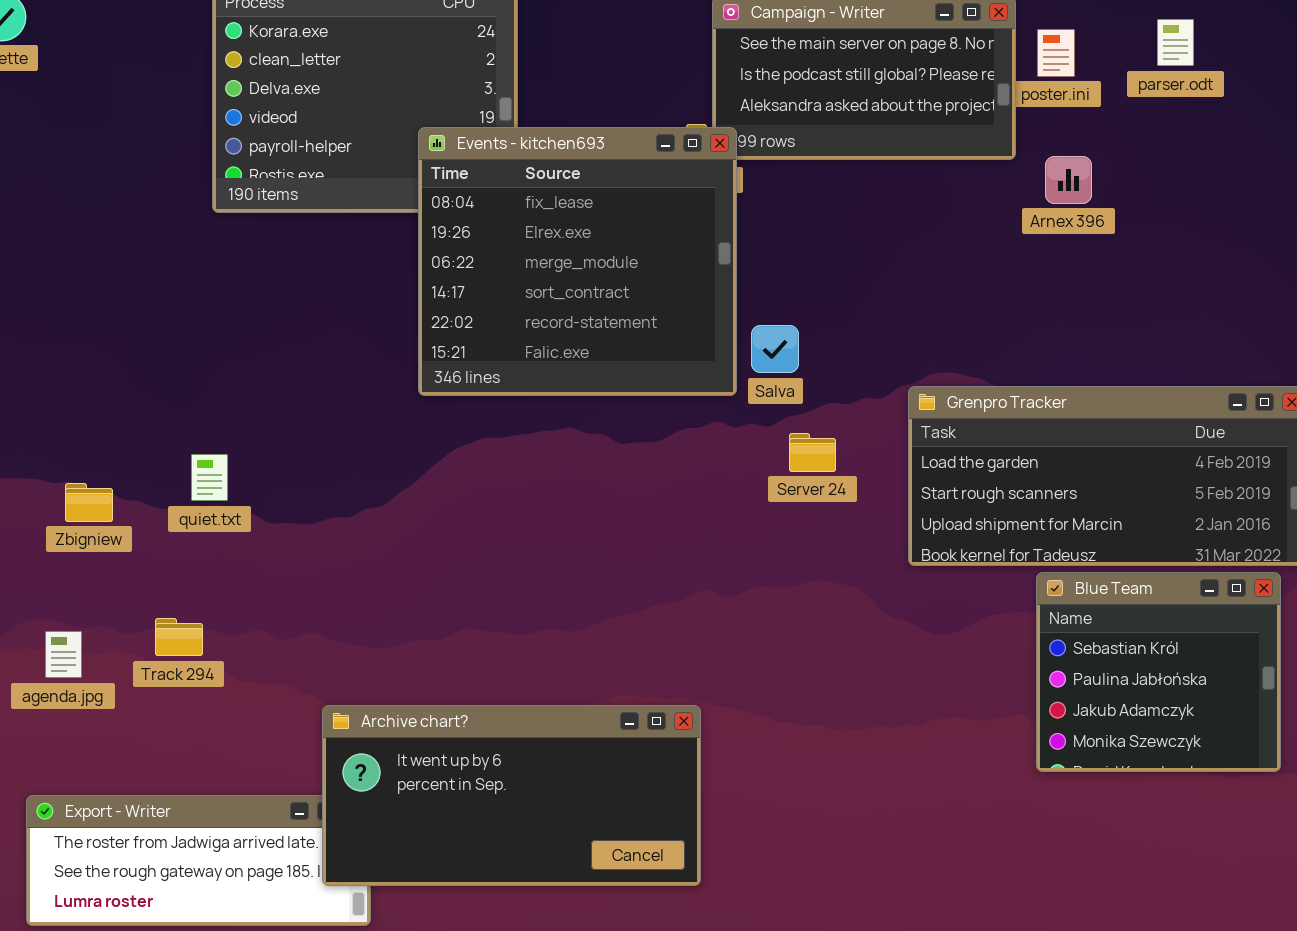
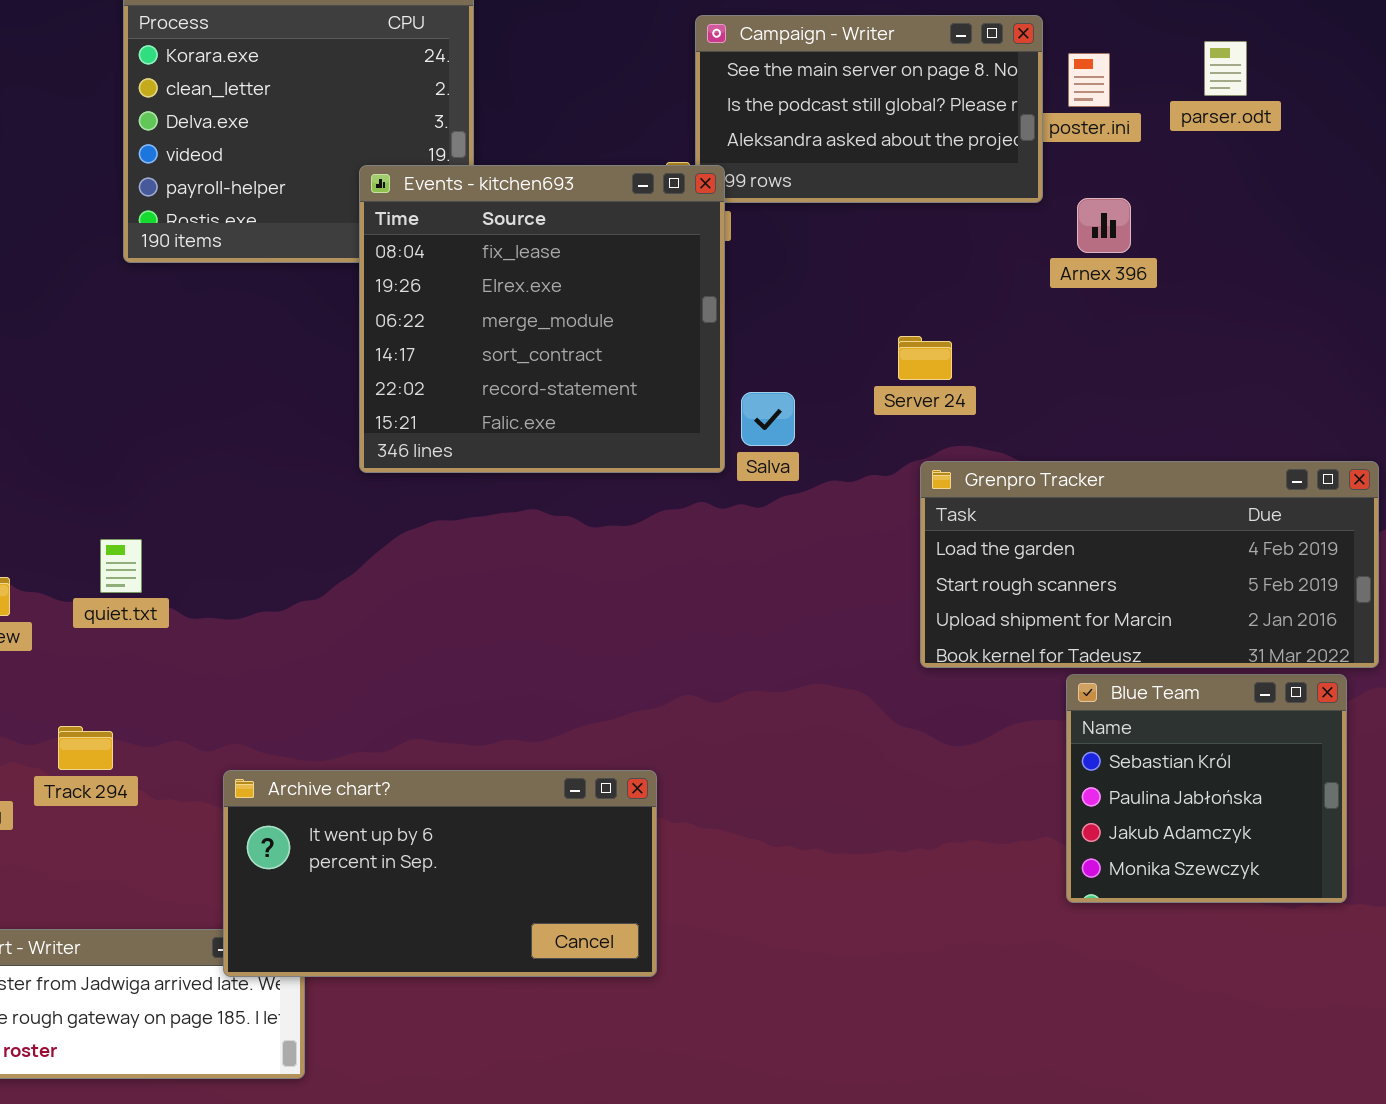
Server 24: [789,433,836,472] -> [898,336,952,380], moved
Archive chart?: [322,705,701,886] -> [223,770,657,977], moved

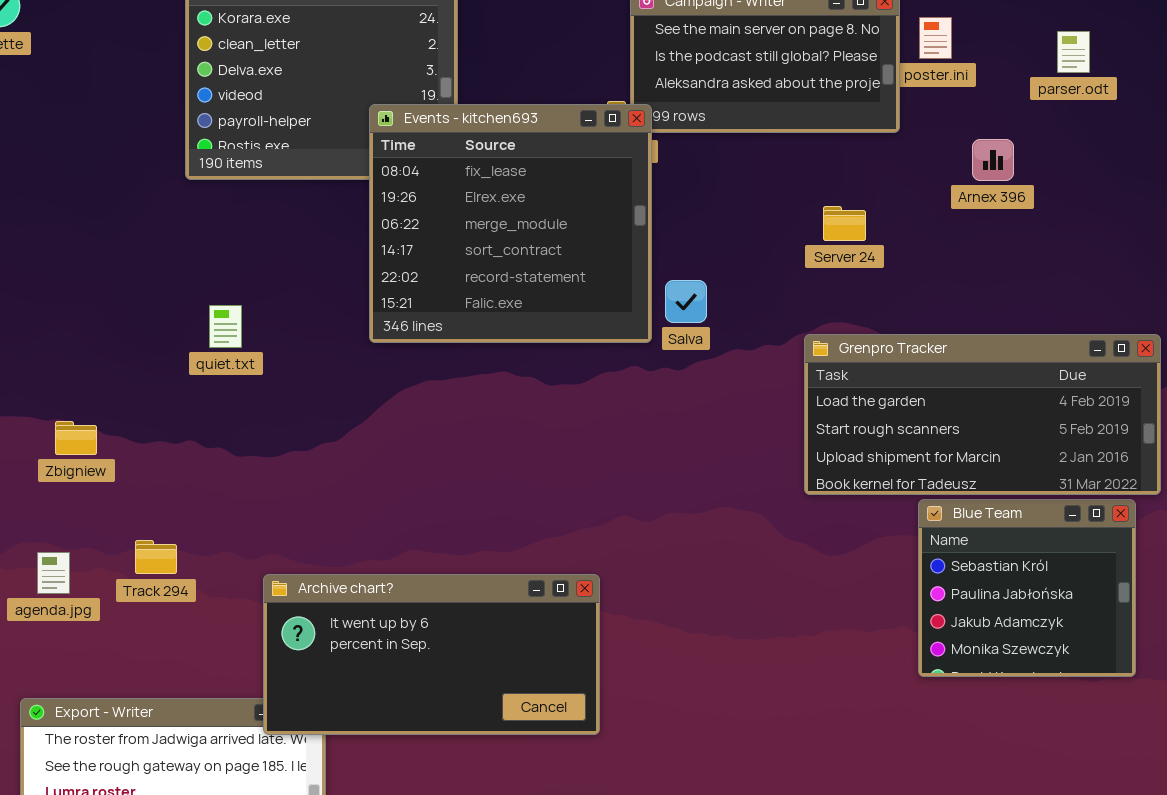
parser.odt: [1204,41,1247,96] -> [1057,31,1090,73], moved
Arnex 396: [1077,198,1131,253] -> [972,139,1014,181], moved
Server 24: [898,336,952,380] -> [823,206,866,241], moved
quiet.txt: [100,539,142,593] -> [209,305,242,348], moved

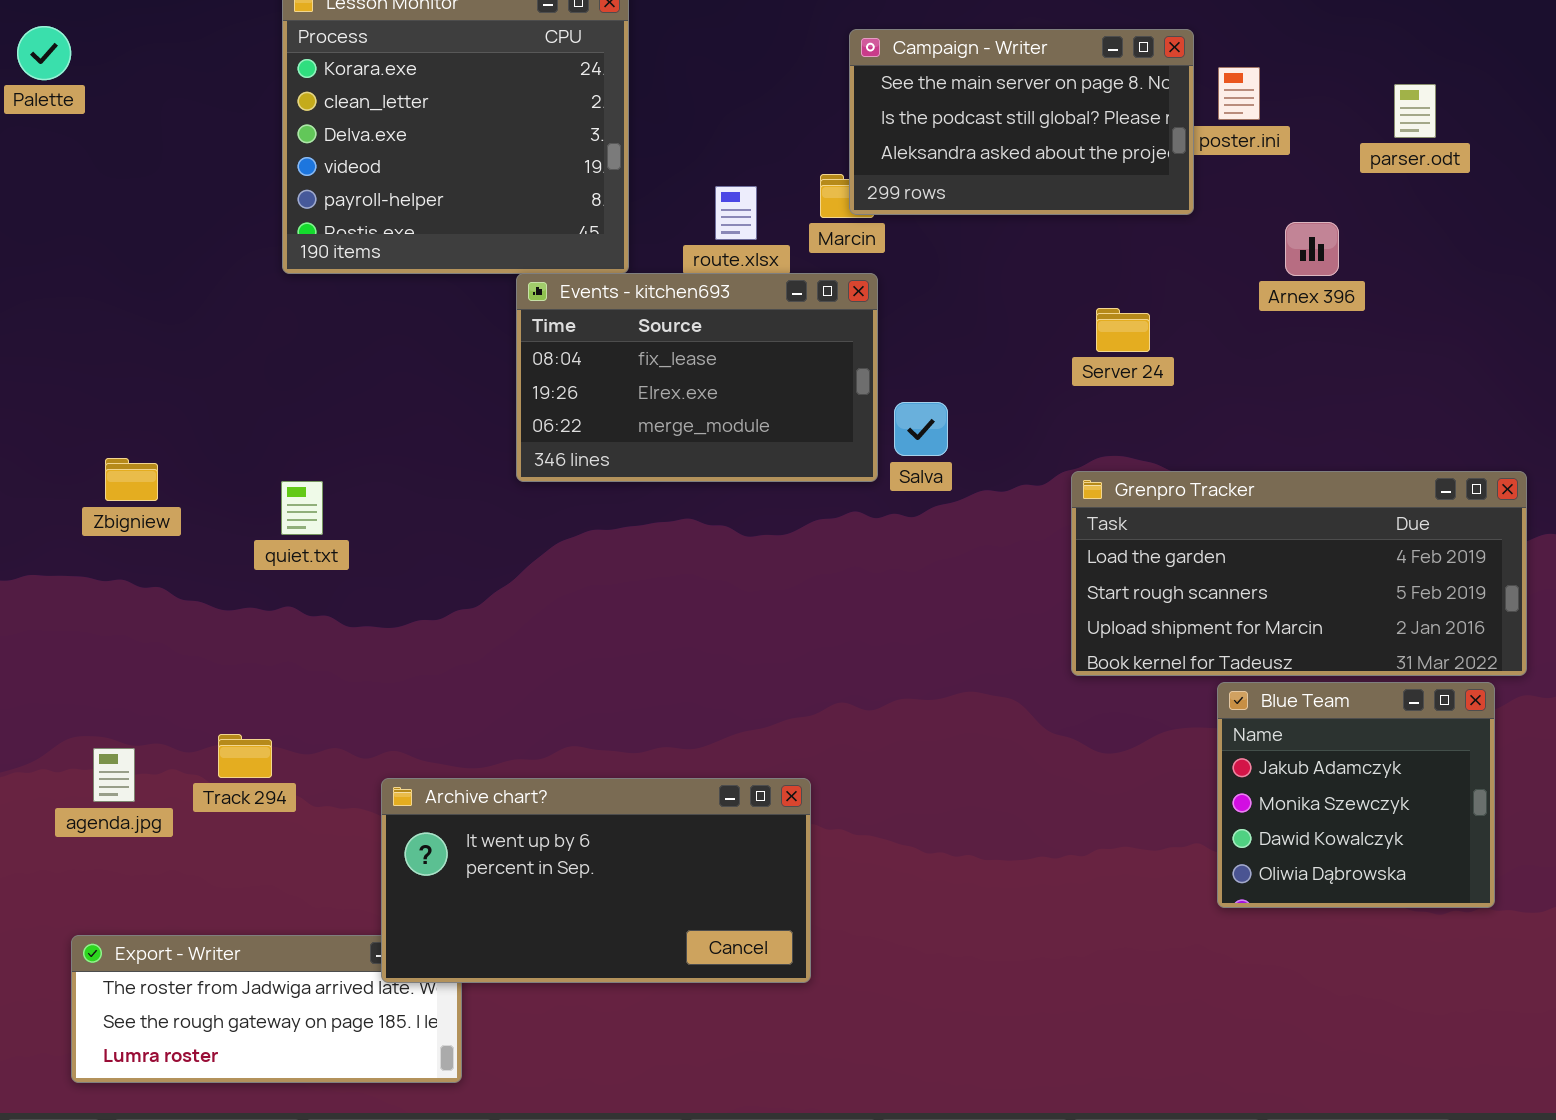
Events - kitchen693: [369,104,652,343] -> [516,273,878,482], resized
quiet.txt: [209,305,242,348] -> [281,481,323,535], moved
Zbigniew: [55,421,97,455] -> [105,458,158,501], moved
Blue Team: [918,499,1136,677] -> [1217,682,1495,908], scrolled down 2 rows

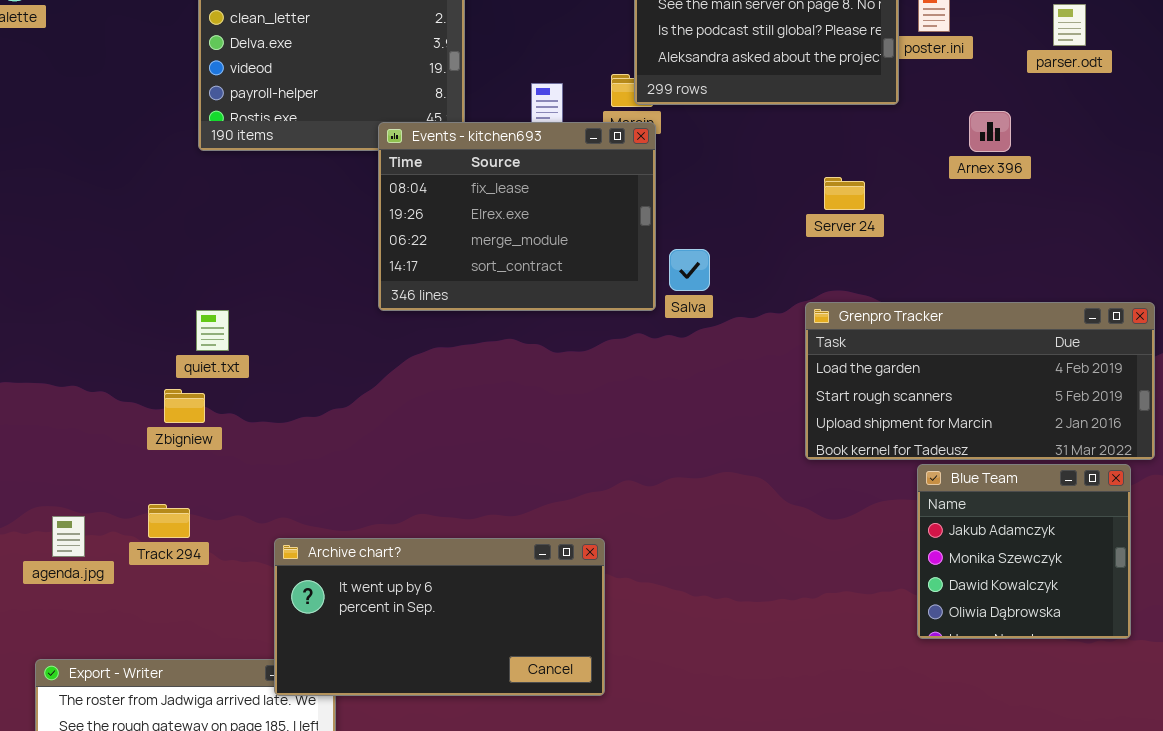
Events - kitchen693: [516,273,878,482] -> [378,122,656,311], resized
Zbigniew: [105,458,158,501] -> [164,389,205,423], moved

